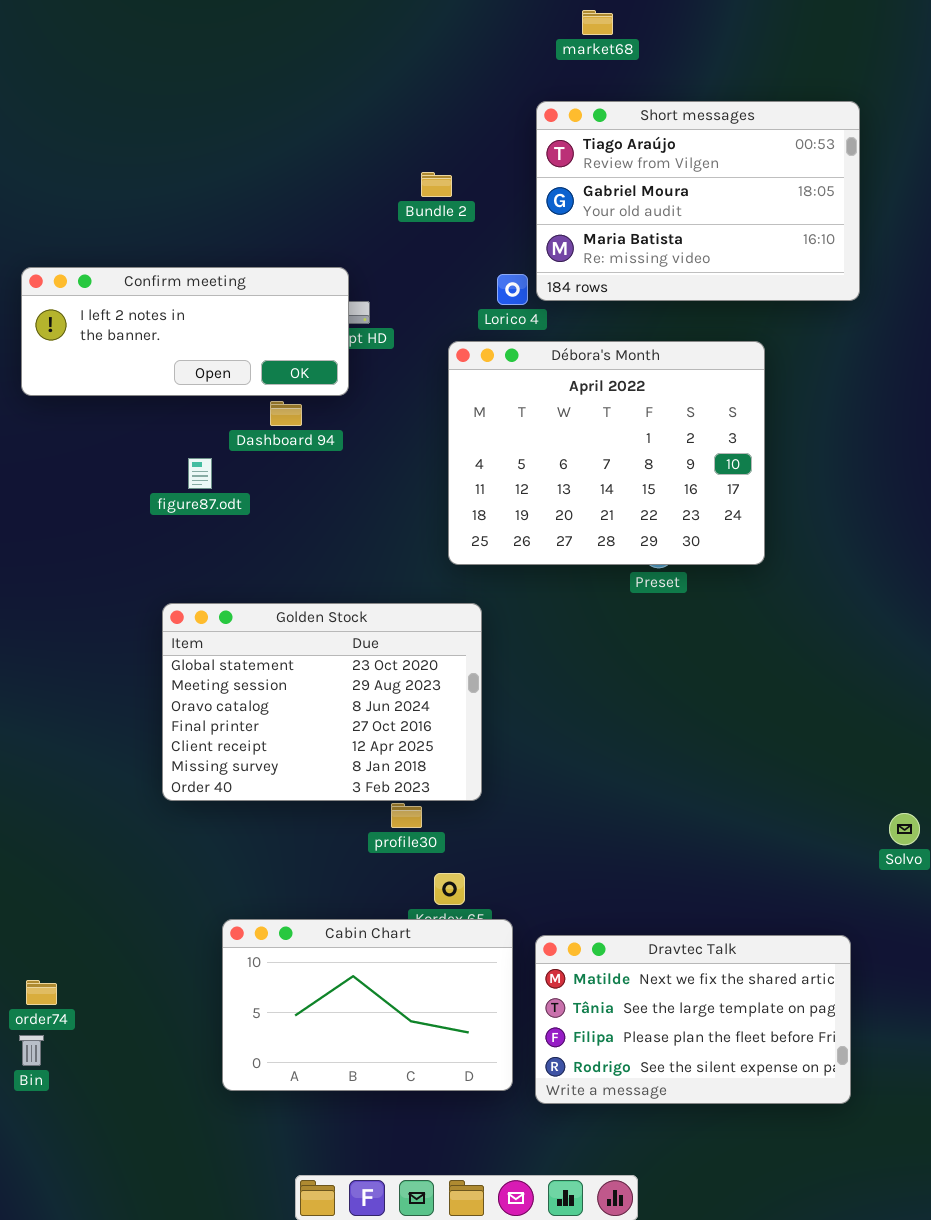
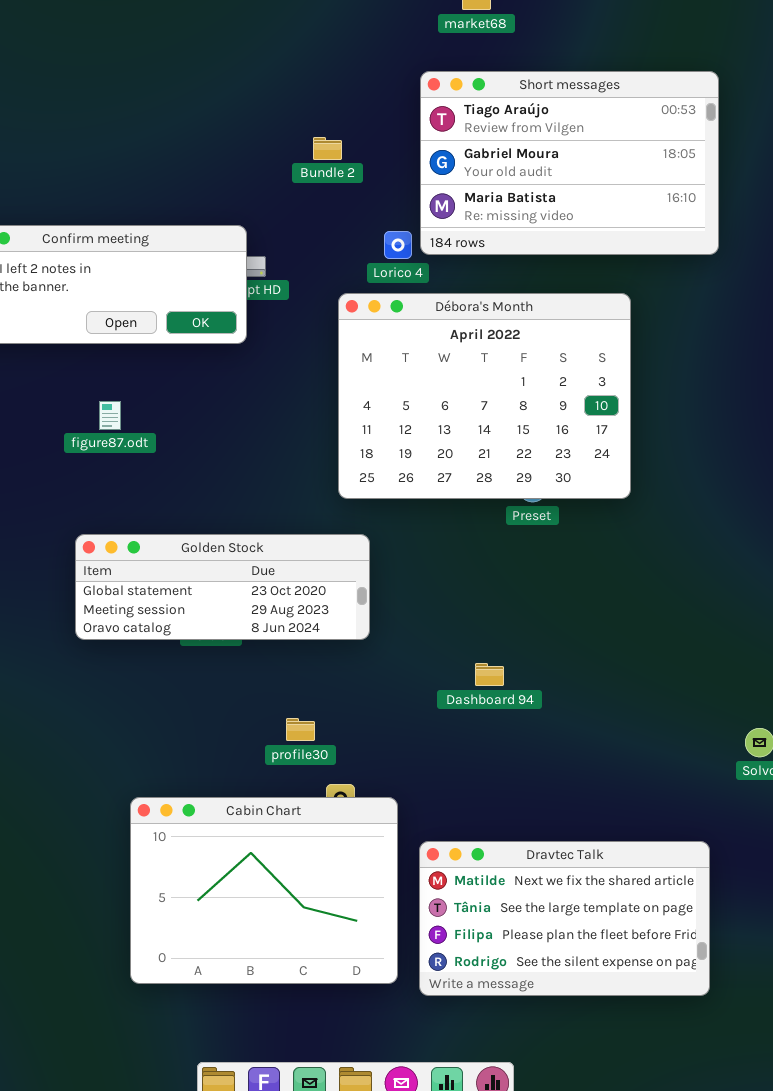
Dashboard 94: [270,401,302,426] -> [475,663,504,686], moved
Golden Stock: [162,603,482,801] -> [75,534,370,640], resized
Cabin Chart: [222,919,513,1091] -> [130,797,398,984], resized

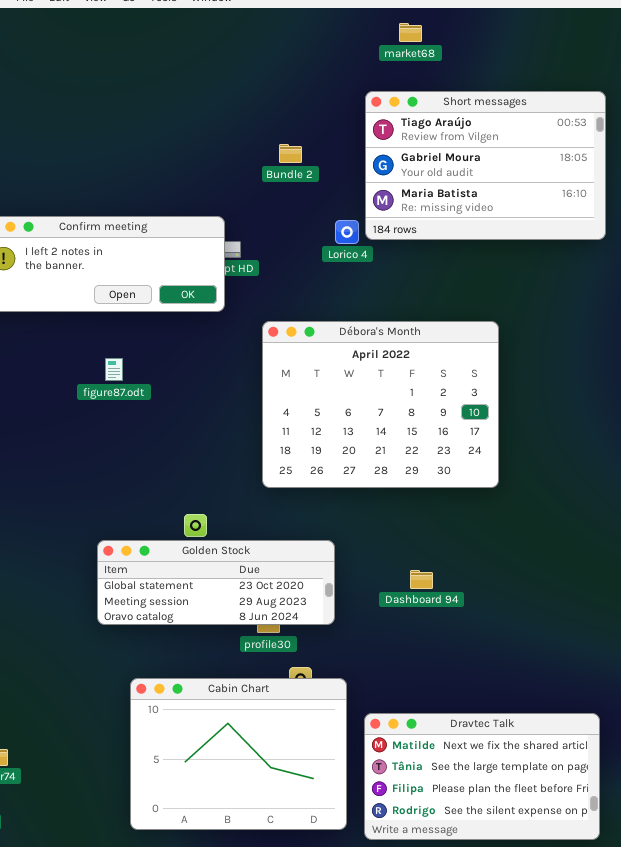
Débora's Month: [338,293,631,499] -> [262,321,499,488], moved
Golden Stock: [75,534,370,640] -> [97,540,335,625], moved

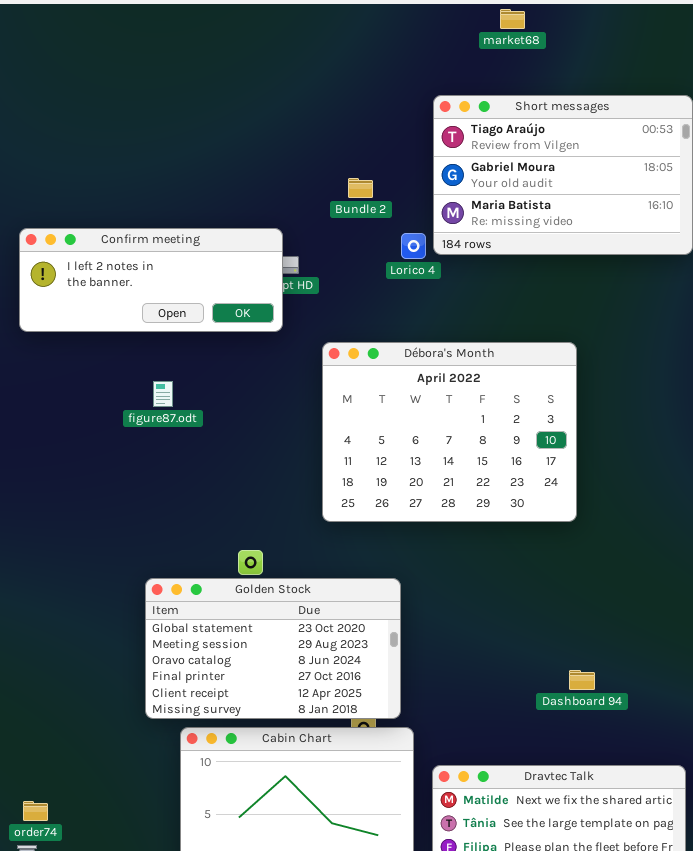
market68: [399,23,422,42] -> [500,9,525,29], moved
Bundle 2: [279,144,302,163] -> [348,178,373,198], moved
Golden Stock: [97,540,335,625] -> [145,578,401,719], resized
Dashboard 94: [410,570,433,589] -> [569,670,595,690], moved

